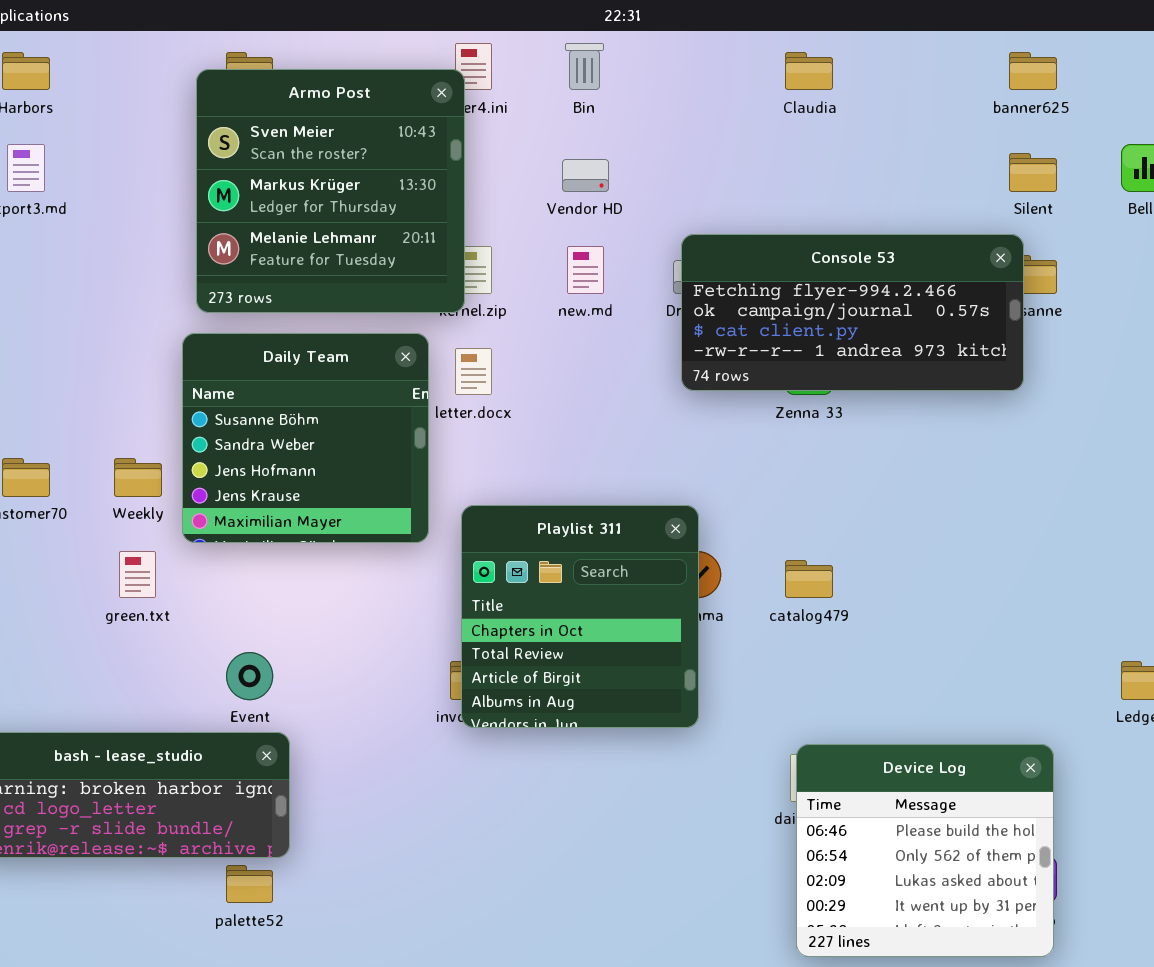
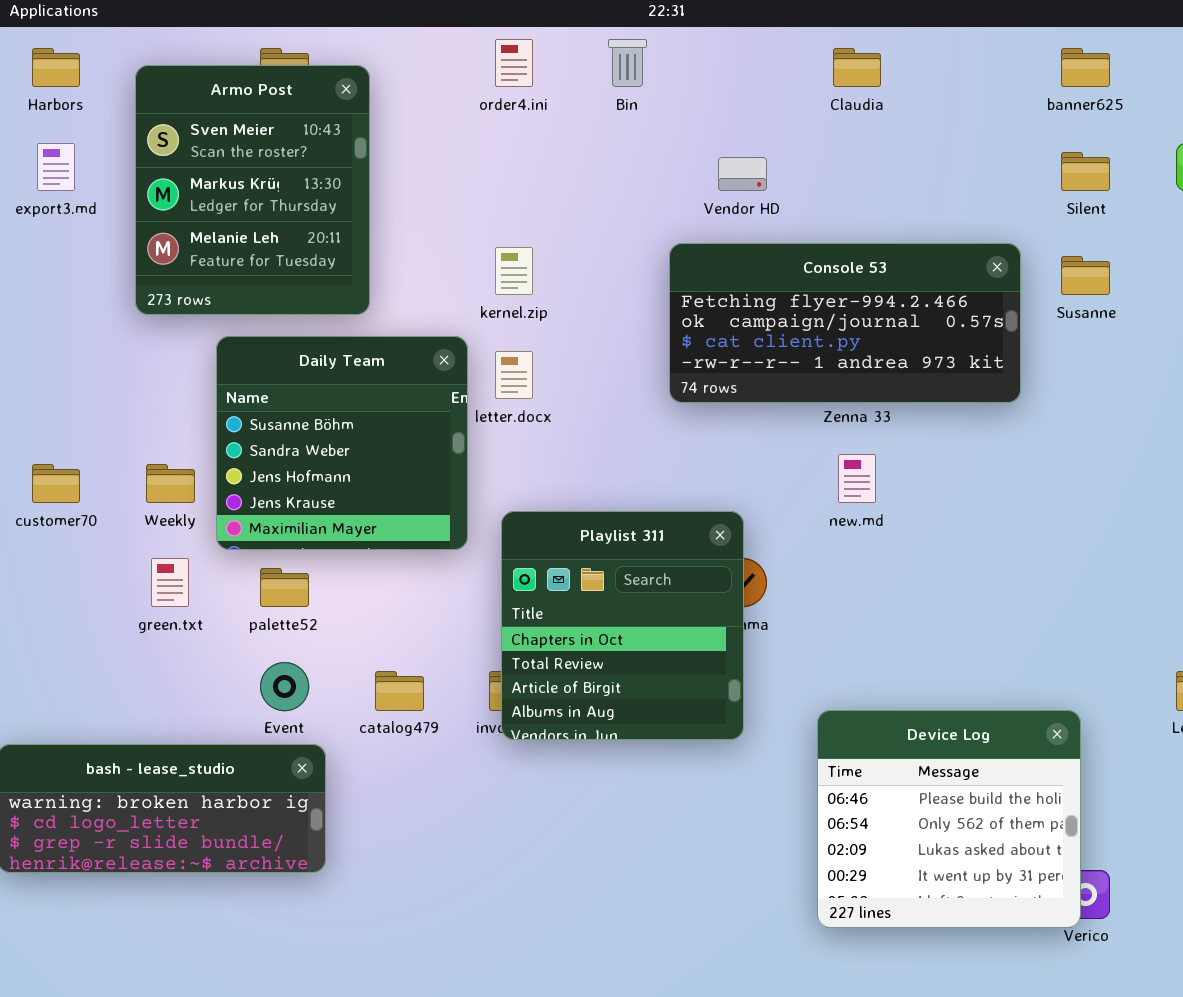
Armo Post: [196,69,465,313] -> [135,65,370,315], moved, resized
Vendor HD: [562,159,609,192] -> [718,157,767,191], moved
Console 53: [681,234,1024,391] -> [669,243,1021,403], moved
new.md: [567,246,604,294] -> [838,454,876,503], moved
catalog479: [785,560,833,598] -> [375,671,424,711], moved
Device Log: [796,744,1054,957] -> [817,710,1081,928], moved
palette52: [226,865,273,903] -> [260,568,309,607], moved

